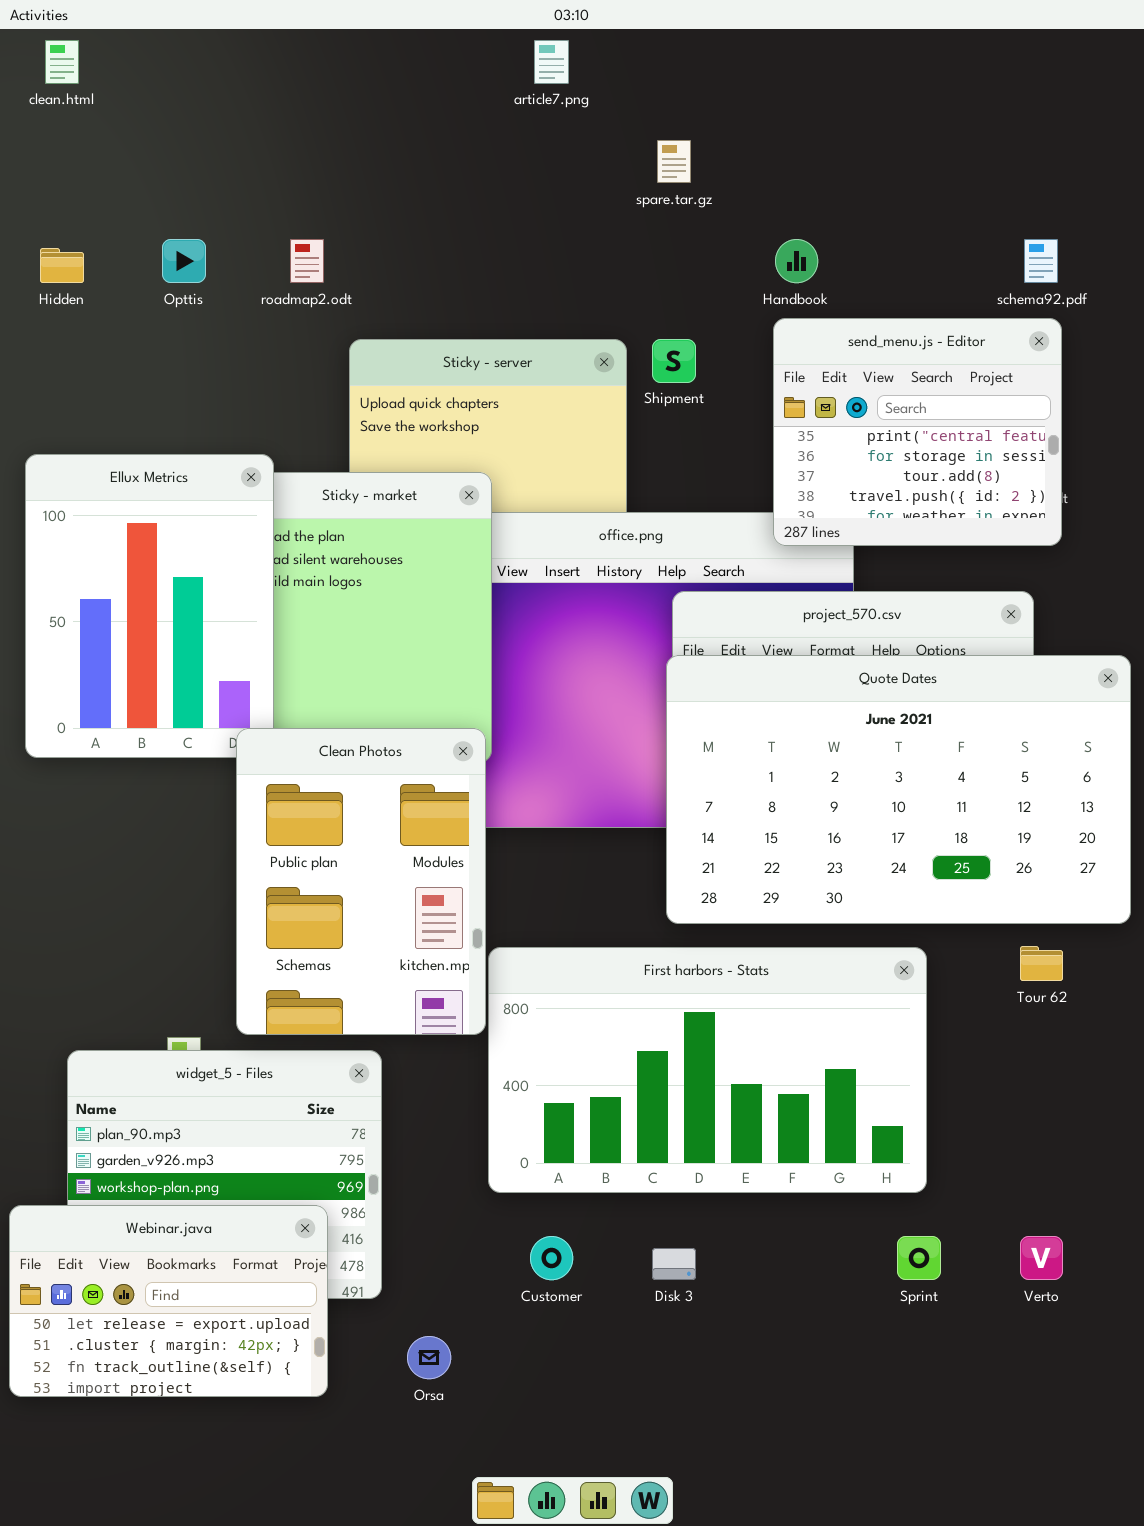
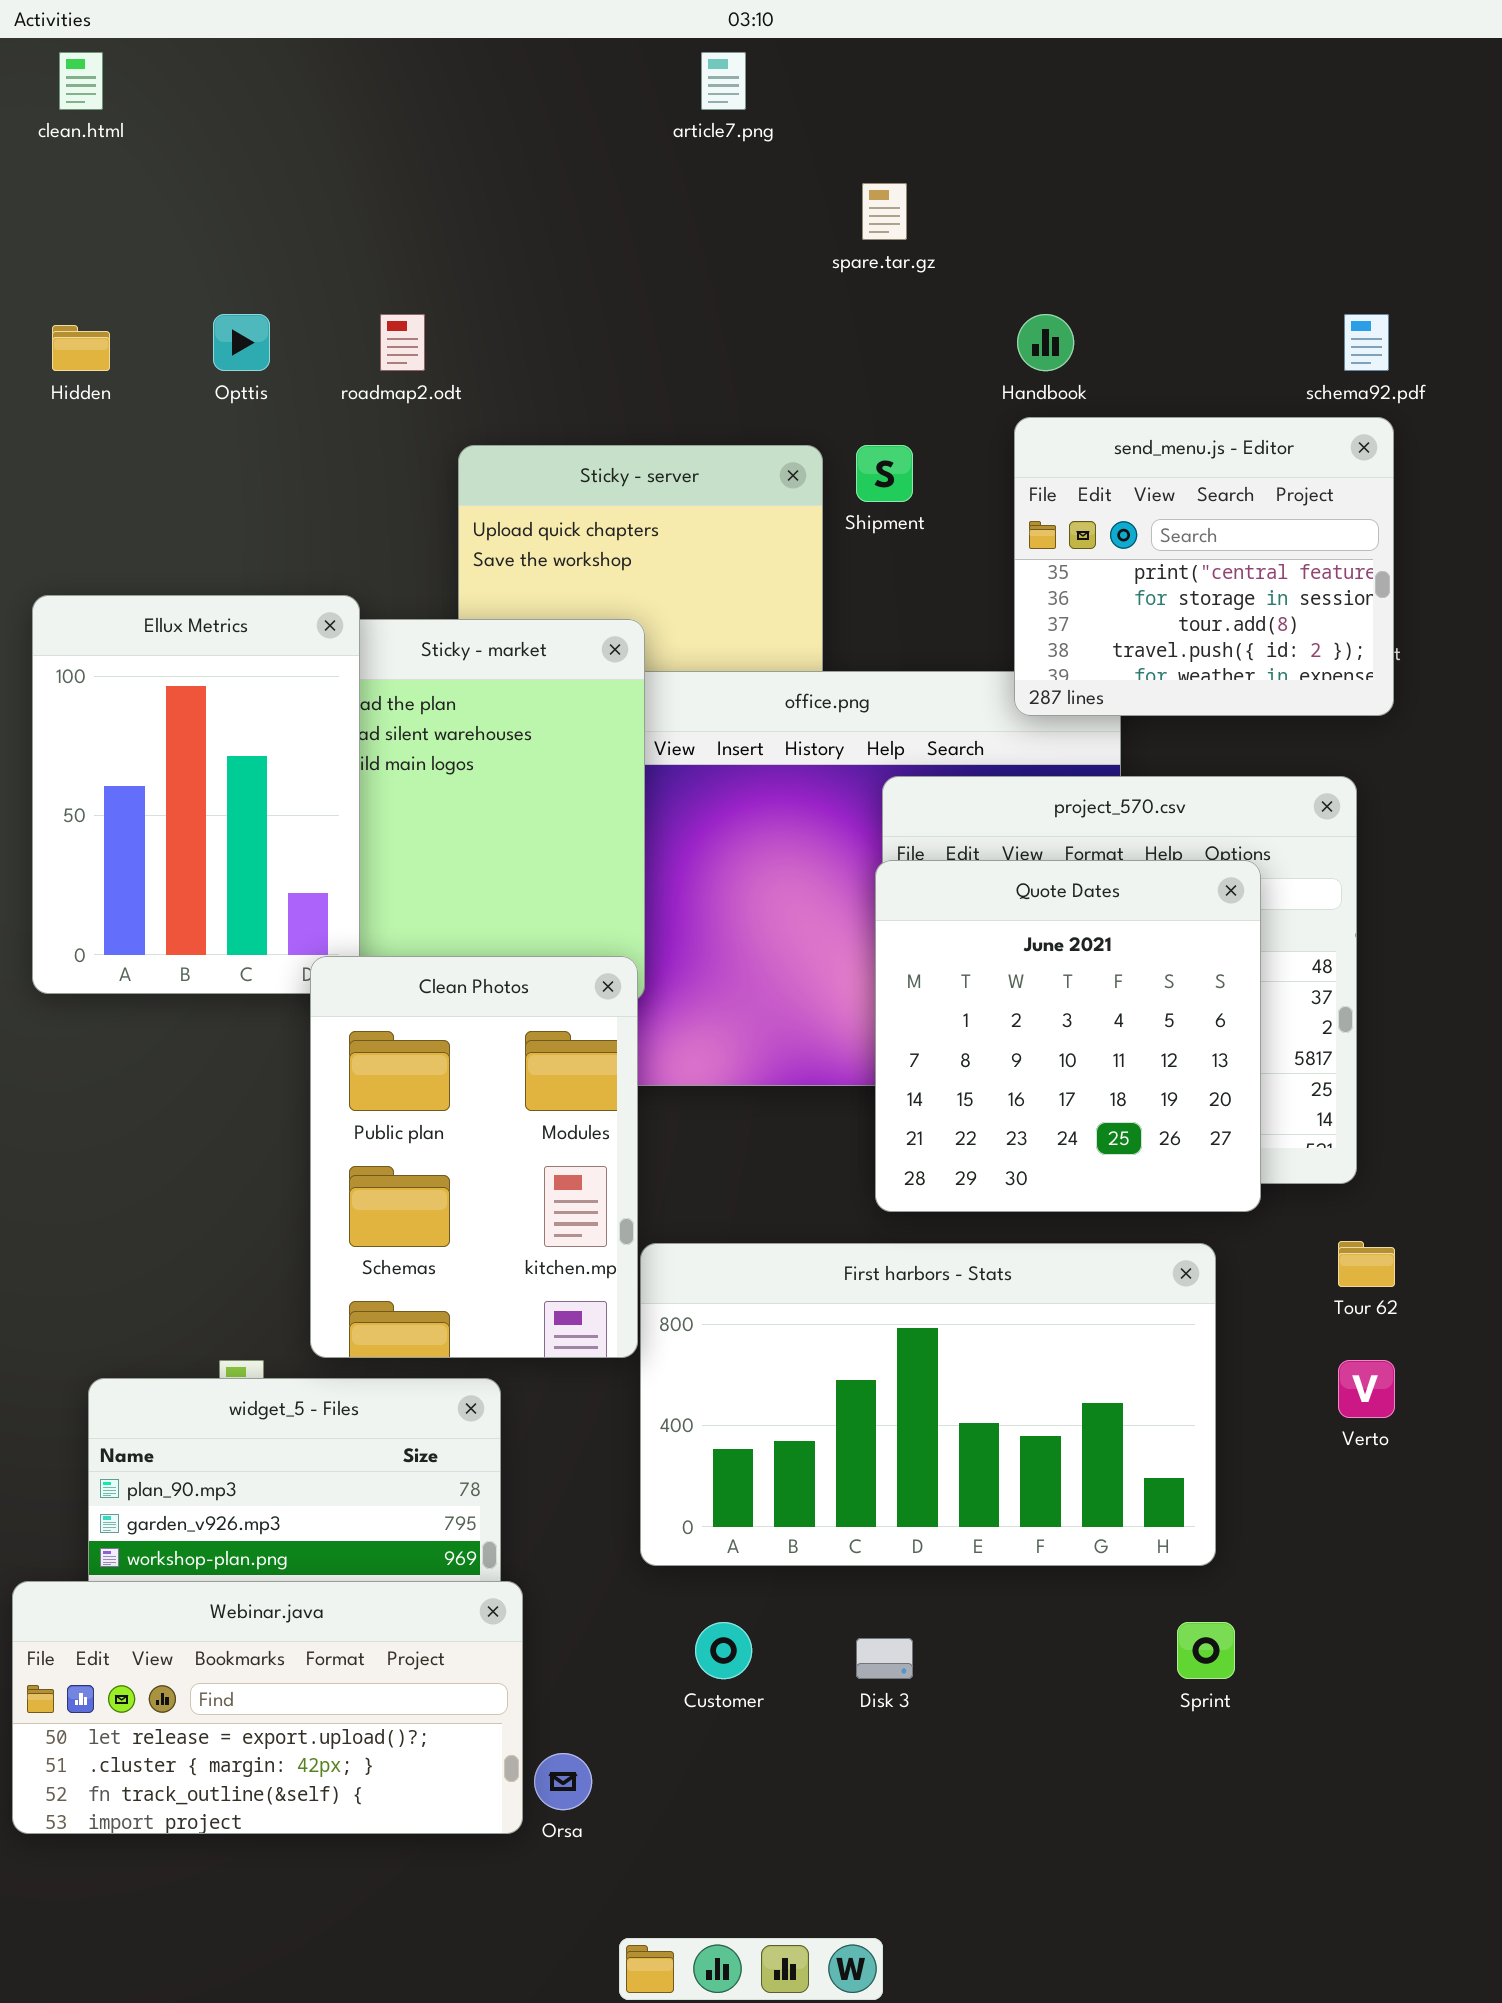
Quote Dates: [666,655,1131,924] -> [875,860,1261,1212], resized
Webinar.java: [9,1205,328,1397] -> [12,1581,523,1834], resized
Verto: [1020,1236,1063,1280] -> [1338,1360,1395,1418], moved

